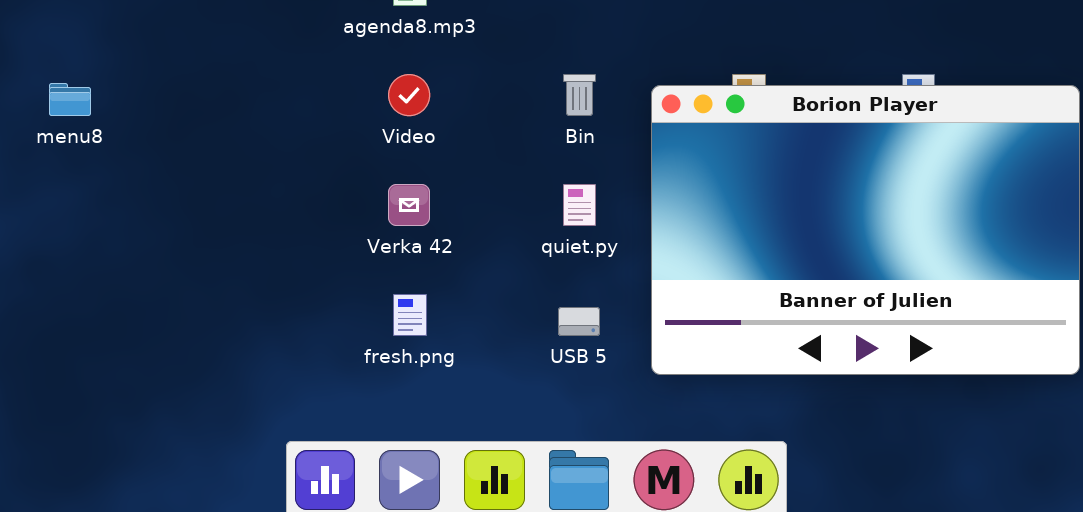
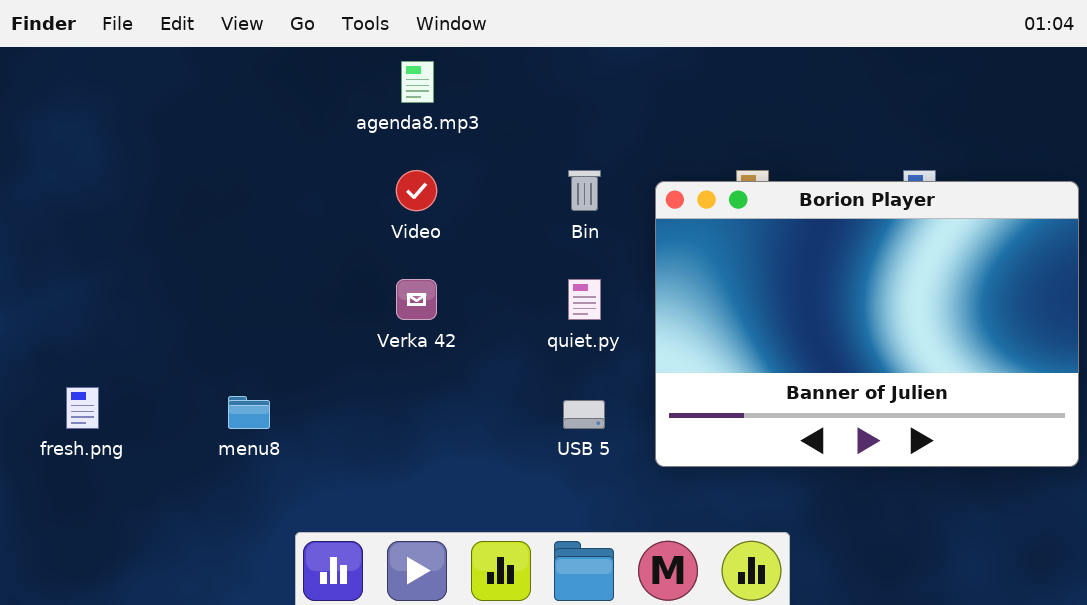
menu8: [49,83,91,116] -> [228,396,270,429], moved
fresh.png: [393,294,427,336] -> [66,387,99,429], moved

